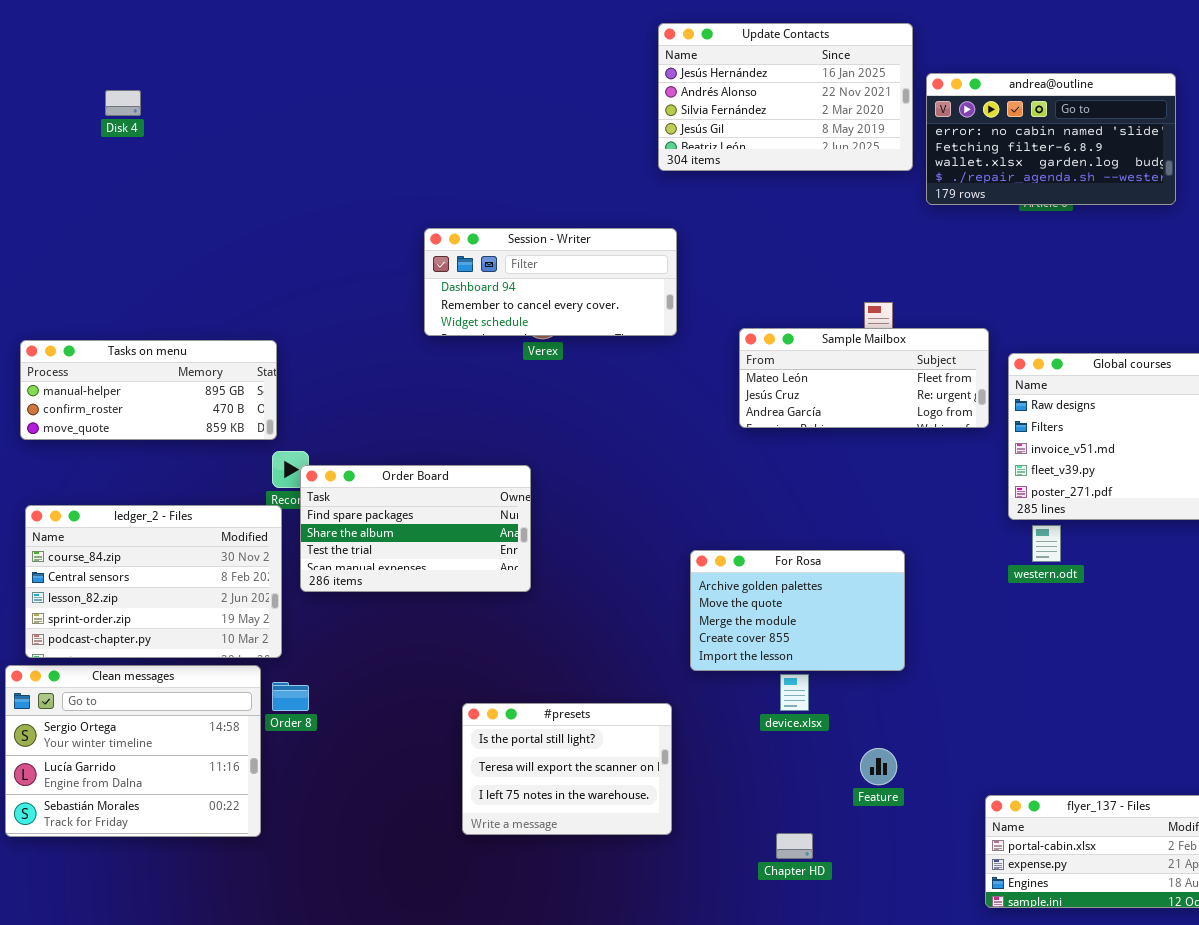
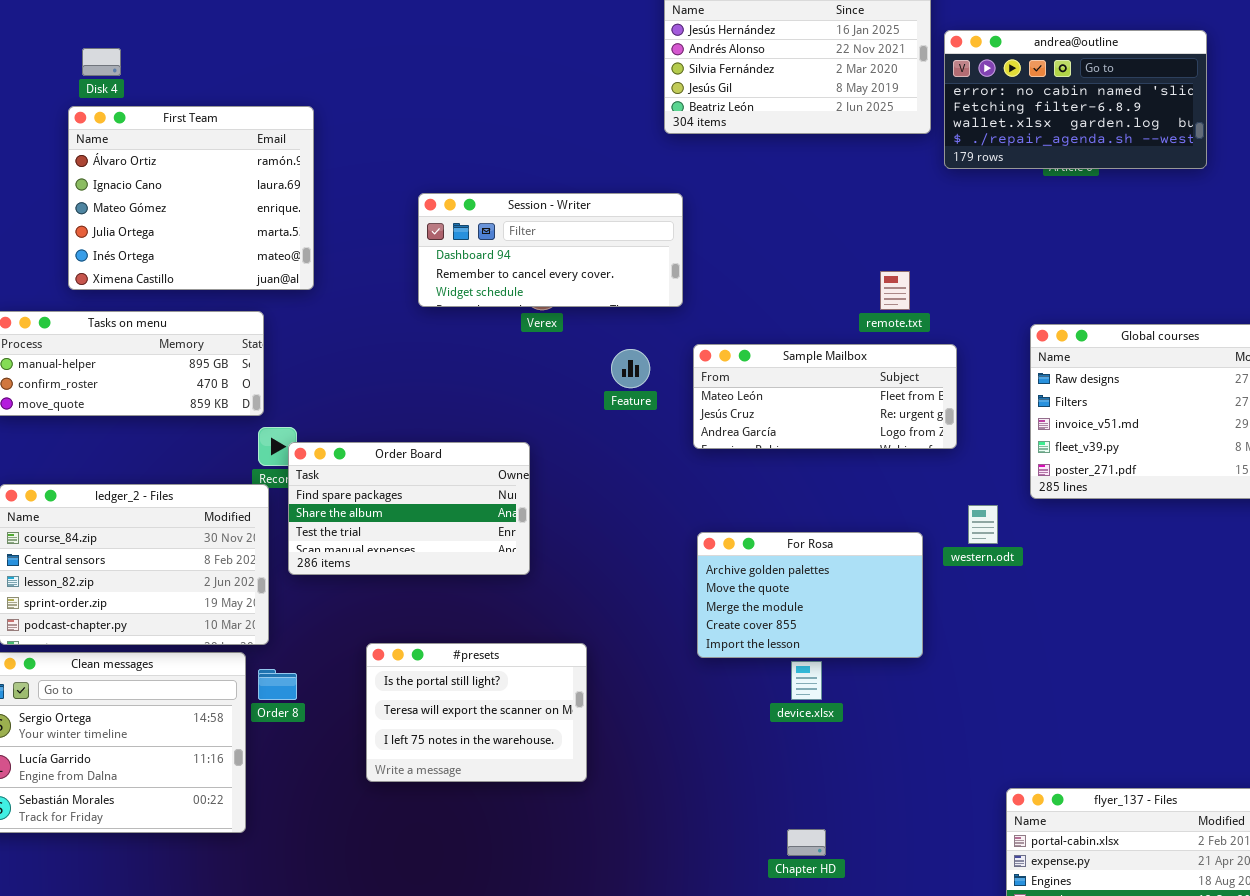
First Team: none -> [68,106,314,290], opened
Sample Mailbox: [739,328,989,428] -> [693,344,957,449], moved
western.odt: [1032,525,1061,562] -> [968,505,998,544], moved
#presets: [462,703,672,835] -> [366,643,587,782], moved
Feature: [860,748,897,785] -> [611,349,650,388], moved

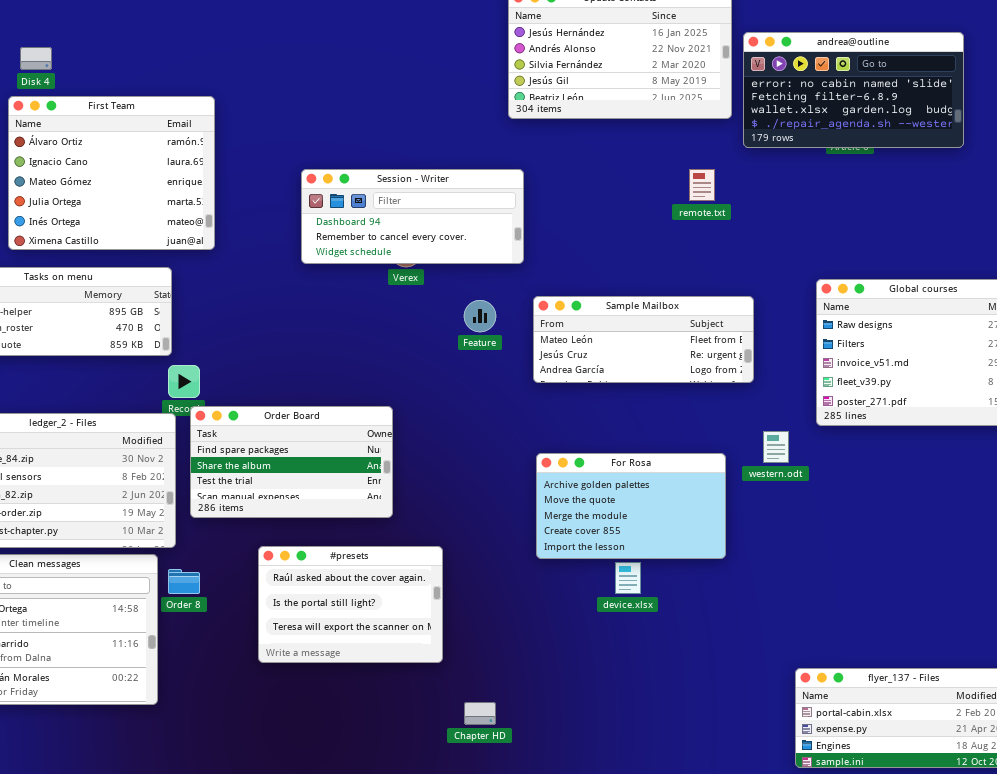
remote.txt: [880,271,910,310] -> [689,169,715,201], moved
Order Board: [288,442,530,575] -> [190,406,393,518], moved
#presets: [366,643,587,782] -> [258,546,443,663], scrolled up 1 row
Chapter HD: [787,829,826,856] -> [464,702,496,725], moved

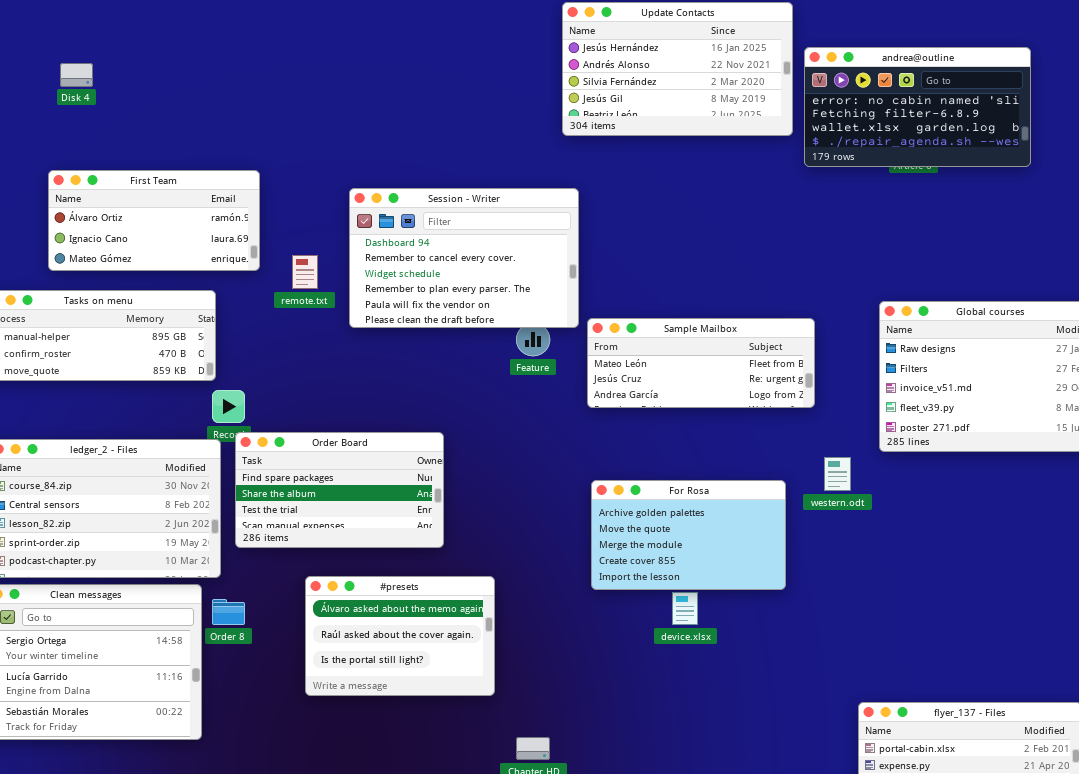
First Team: [8,96,215,250] -> [48,170,260,271], resized
Session - Writer: [301,169,524,264] -> [349,188,579,328], resized
remote.txt: [689,169,715,201] -> [292,255,318,289], moved
#presets: [258,546,443,663] -> [305,576,495,696], scrolled up 1 row

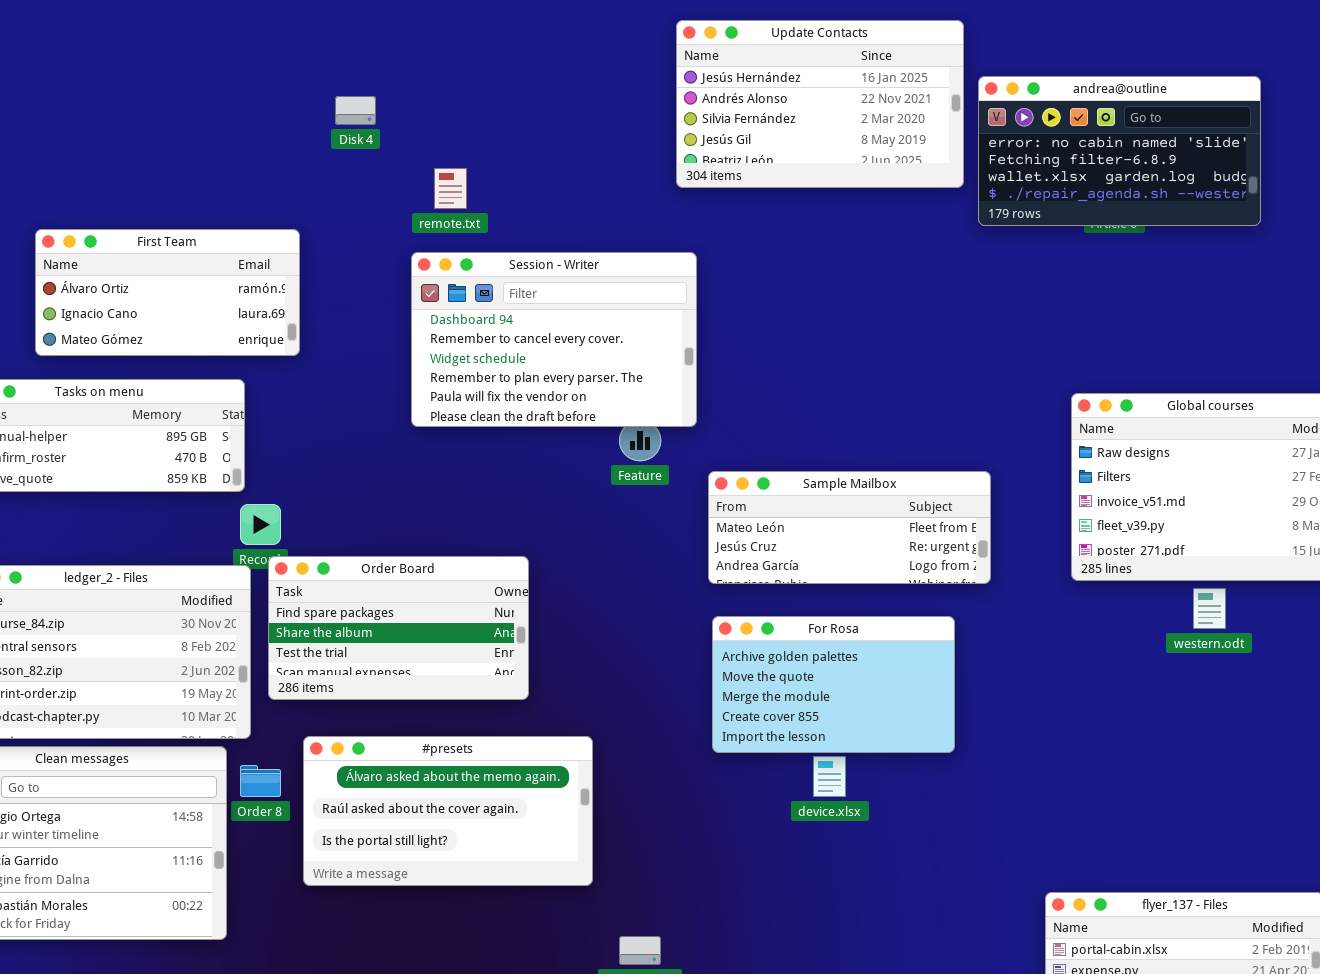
Disk 4: [60,63,93,87] -> [335,96,376,125], moved
remote.txt: [292,255,318,289] -> [434,168,467,209], moved
Sample Mailbox: [587,318,815,408] -> [708,471,991,584], moved
western.odt: [824,457,851,491] -> [1193,588,1226,629], moved
#presets: [305,576,495,696] -> [303,736,593,886], resized

